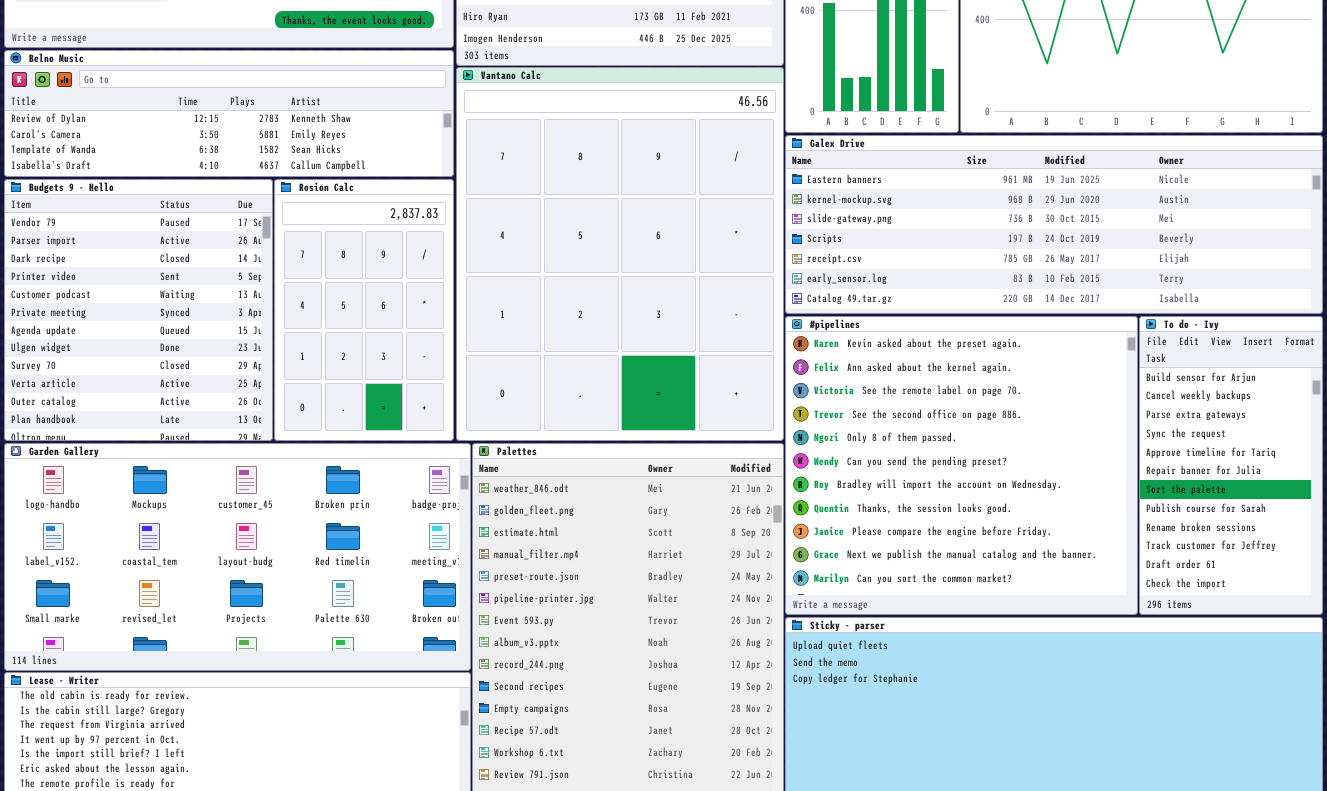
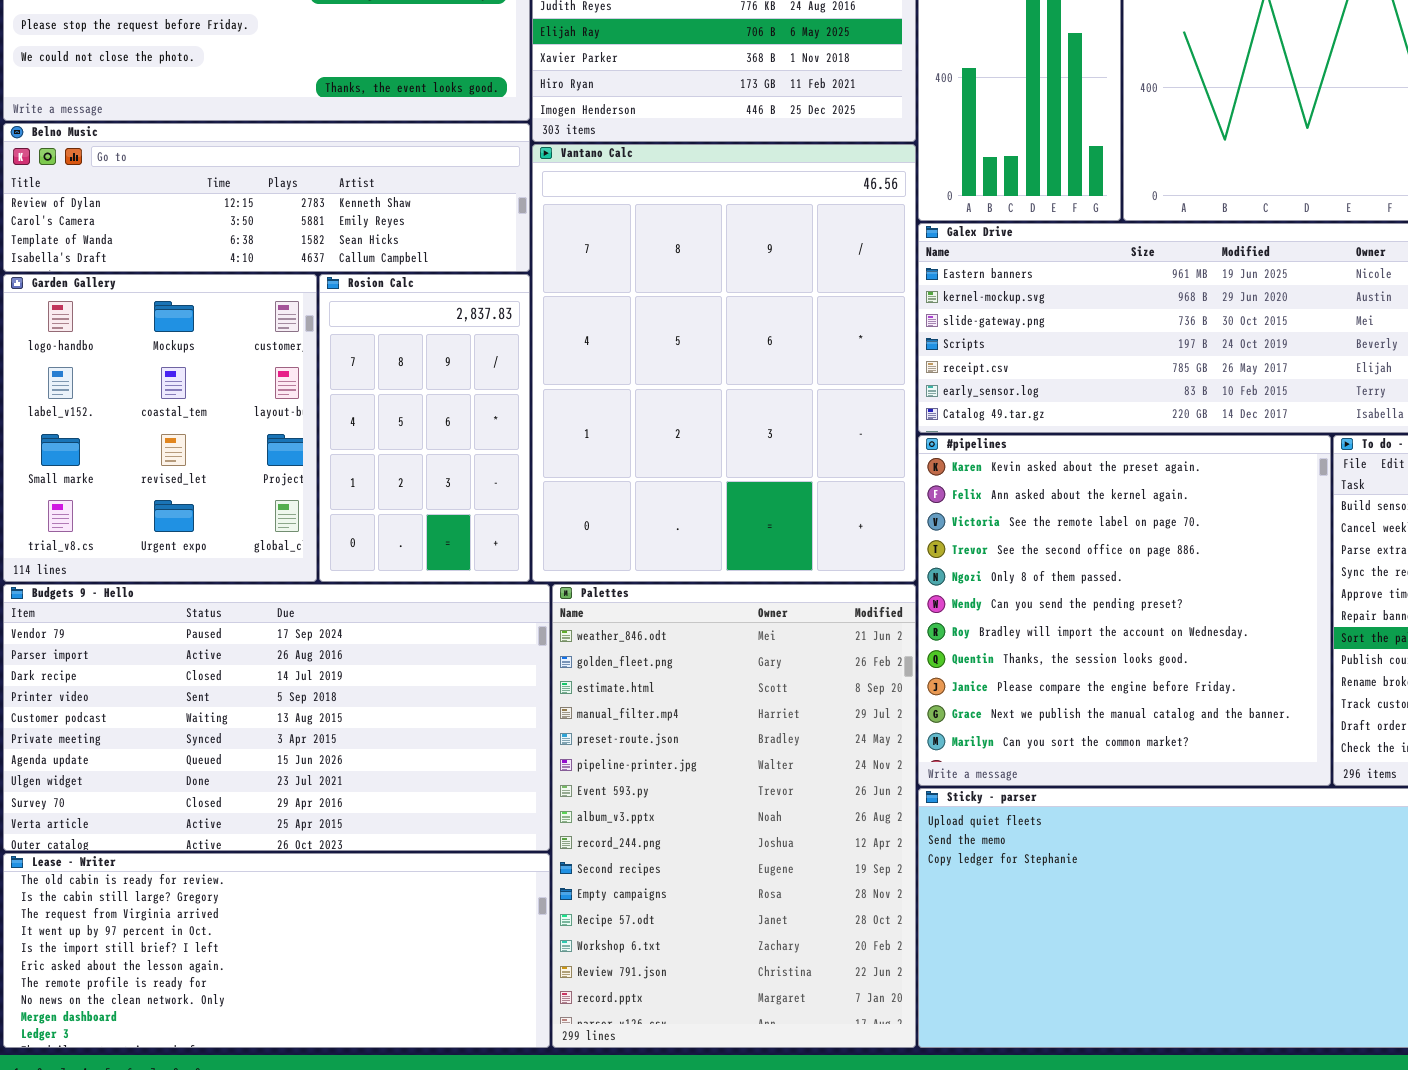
Budgets 9 - Hello: [4,179,273,441] -> [3,584,550,851], moved, resized
Garden Gallery: [4,443,471,671] -> [3,274,317,582], moved, resized

